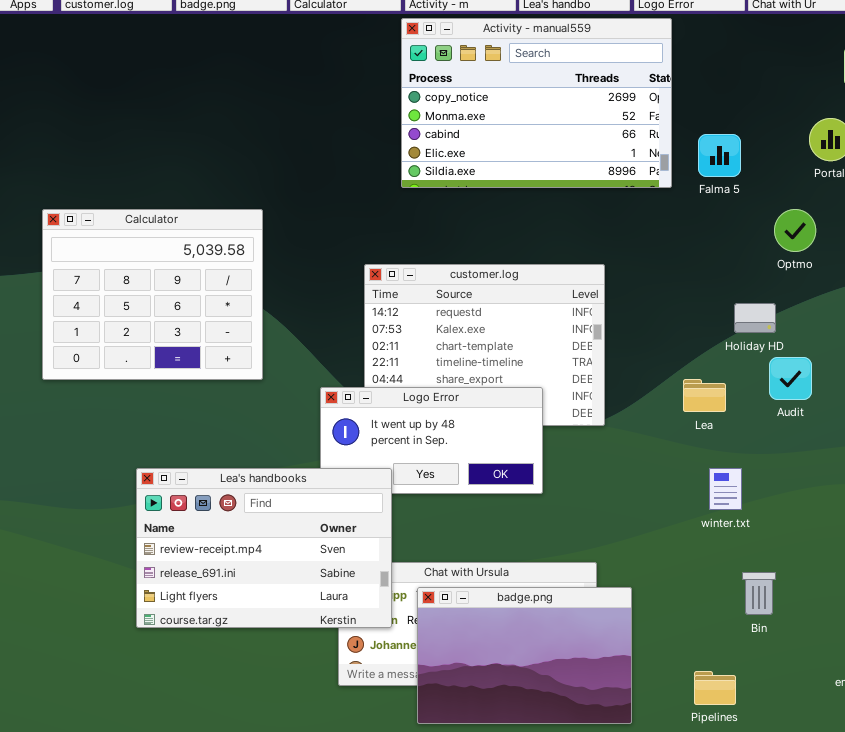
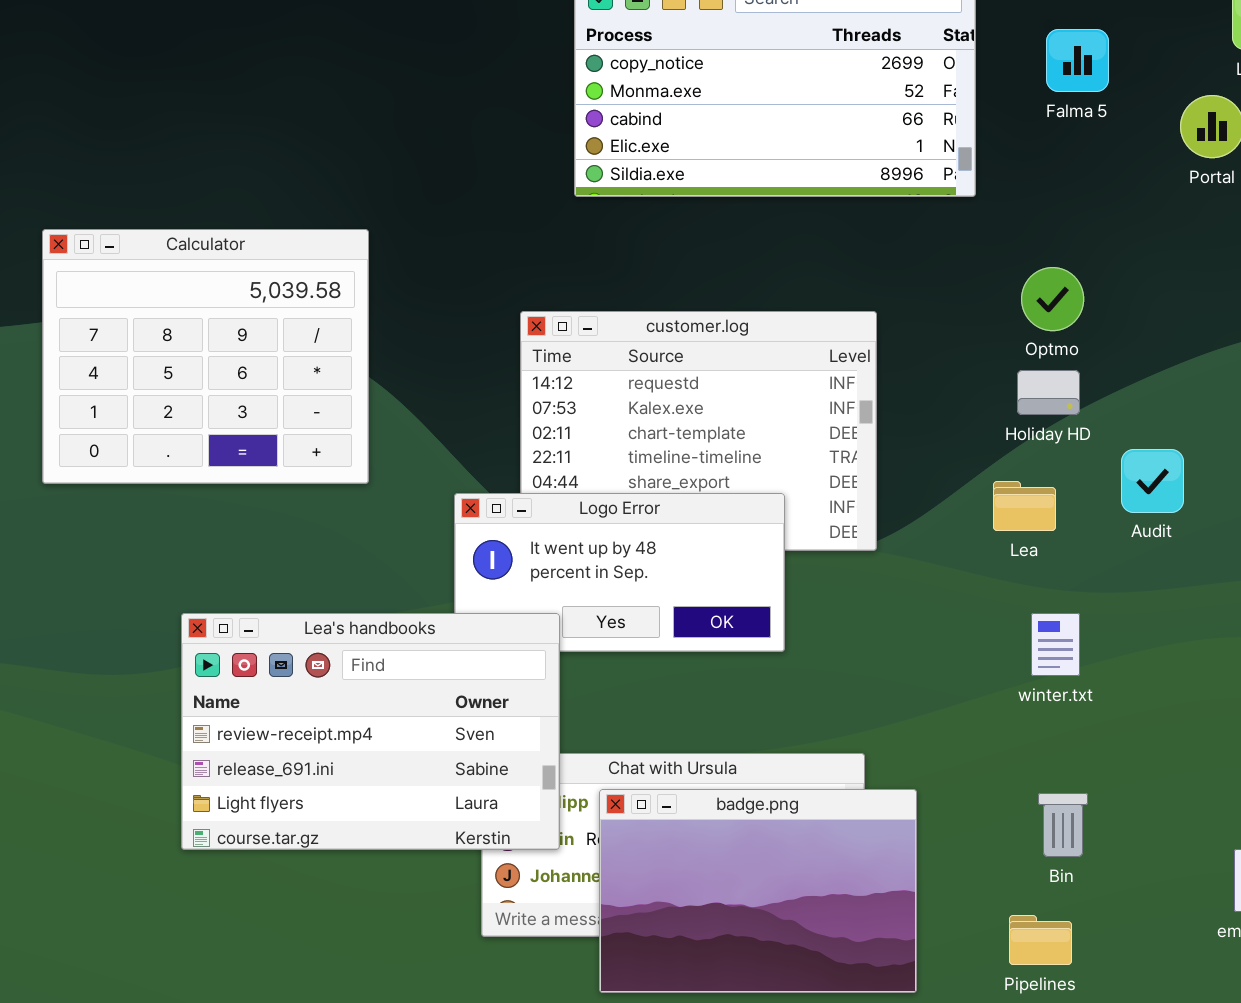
Falma 5: [698,134,741,177] -> [1046,29,1109,92], moved
Optmo: [774,209,816,252] -> [1021,267,1084,331], moved
Holiday HD: [734,303,776,333] -> [1017,370,1080,415], moved
Bin: [742,572,776,615] -> [1038,793,1088,857], moved

